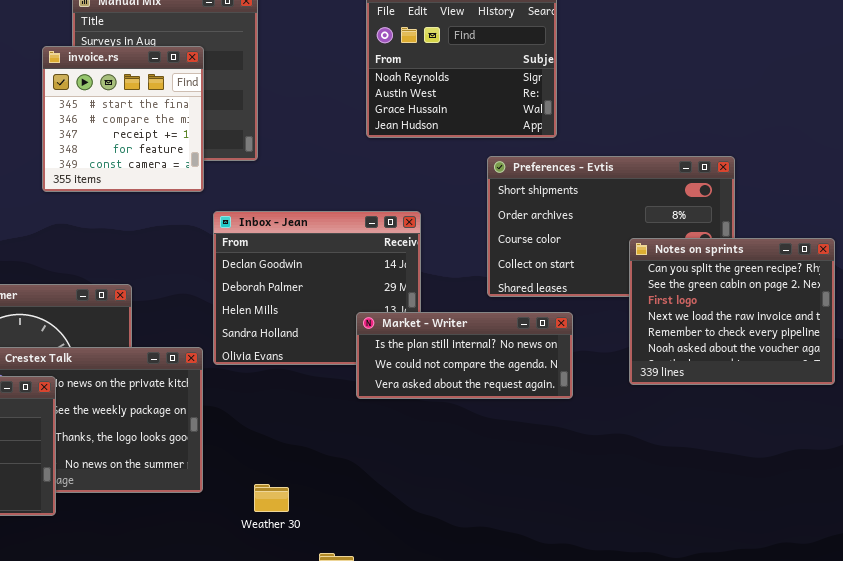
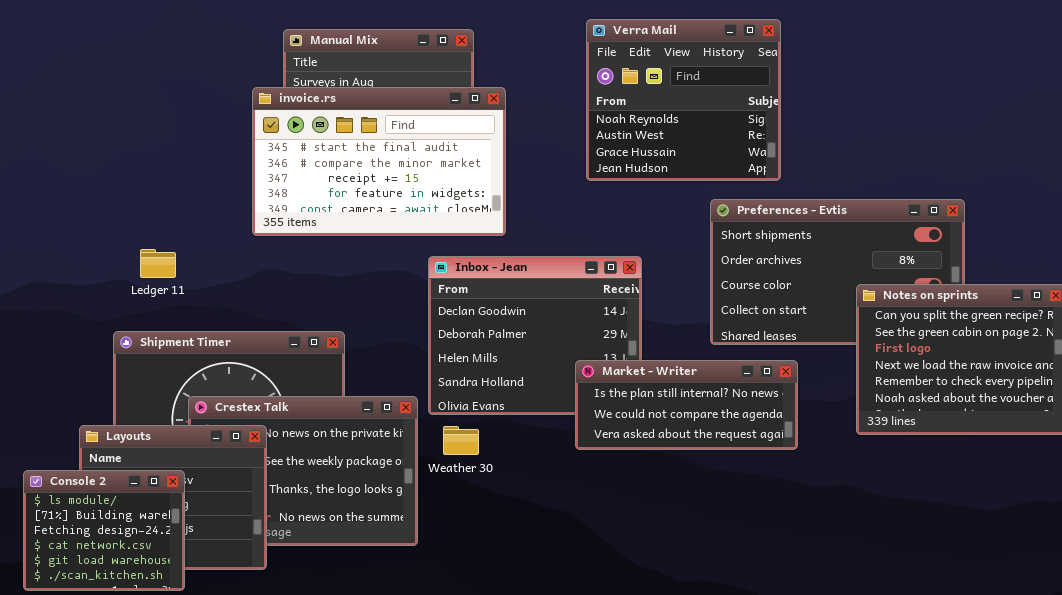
invoice.rs: [42,46,204,192] -> [252,87,506,236], resized
Weather 30: [254,484,289,512] -> [443,426,479,455], moved

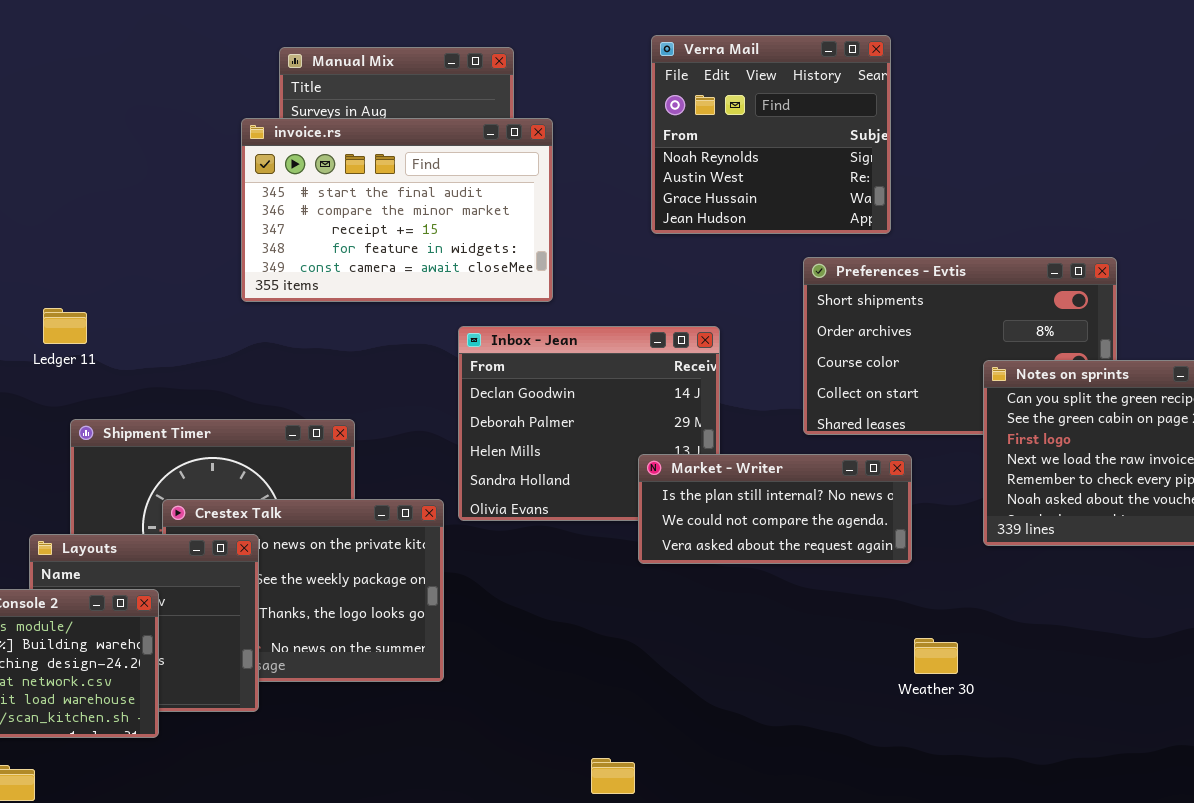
Ledger 11: [140,249,176,278] -> [43,308,87,344], moved
Weather 30: [443,426,479,455] -> [914,638,958,674], moved

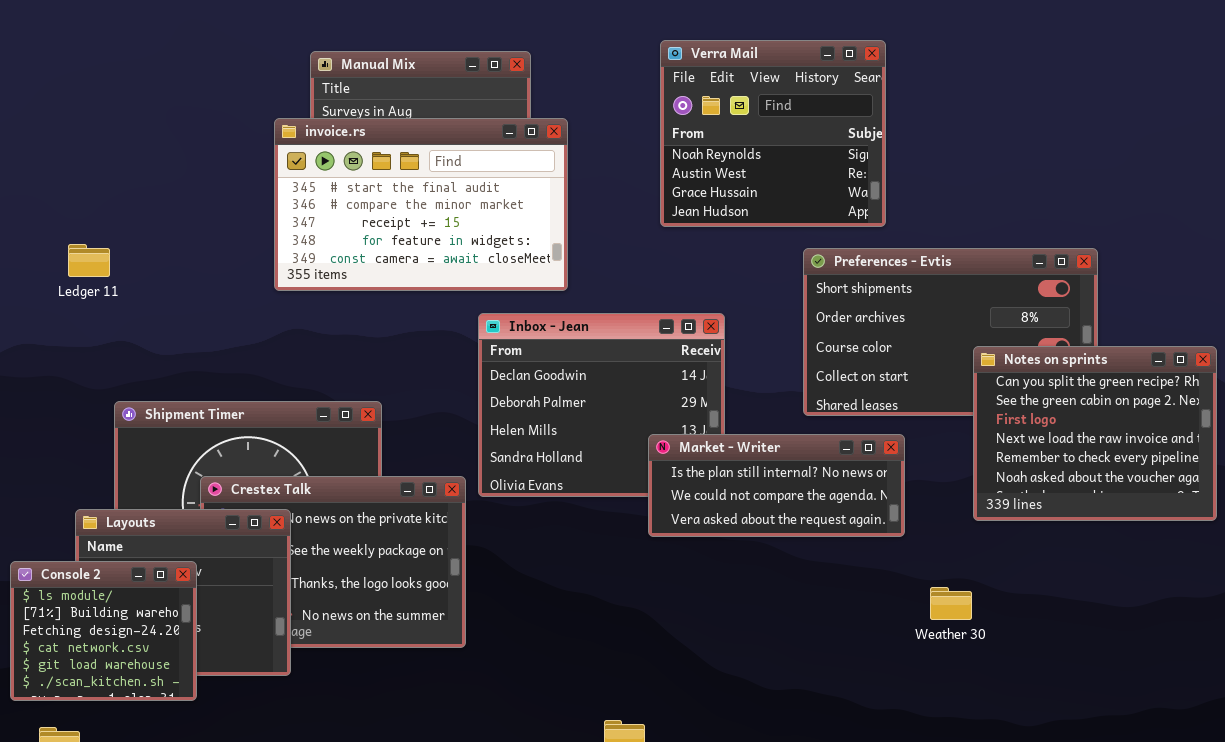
Ledger 11: [43,308,87,344] -> [68,244,110,277], moved
Weather 30: [914,638,958,674] -> [930,587,972,620], moved

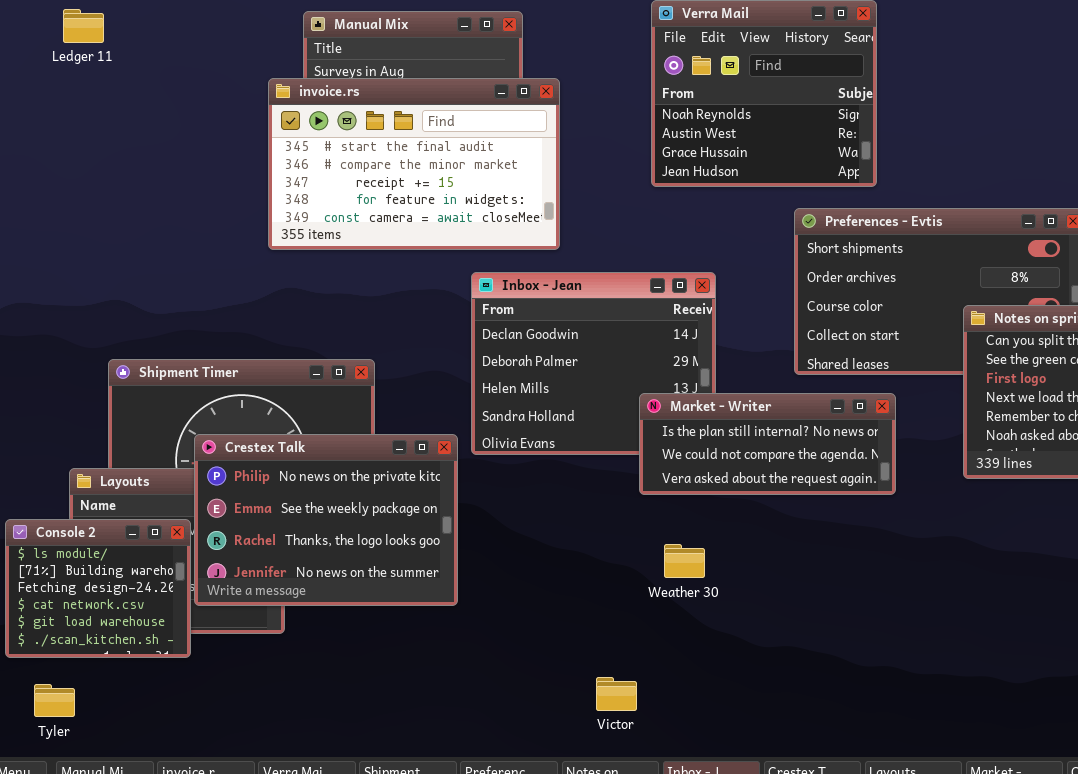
Ledger 11: [68,244,110,277] -> [63,9,104,43], moved
Crestex Talk: [200,476,466,648] -> [194,434,458,606], raised
Weather 30: [930,587,972,620] -> [664,544,705,578], moved

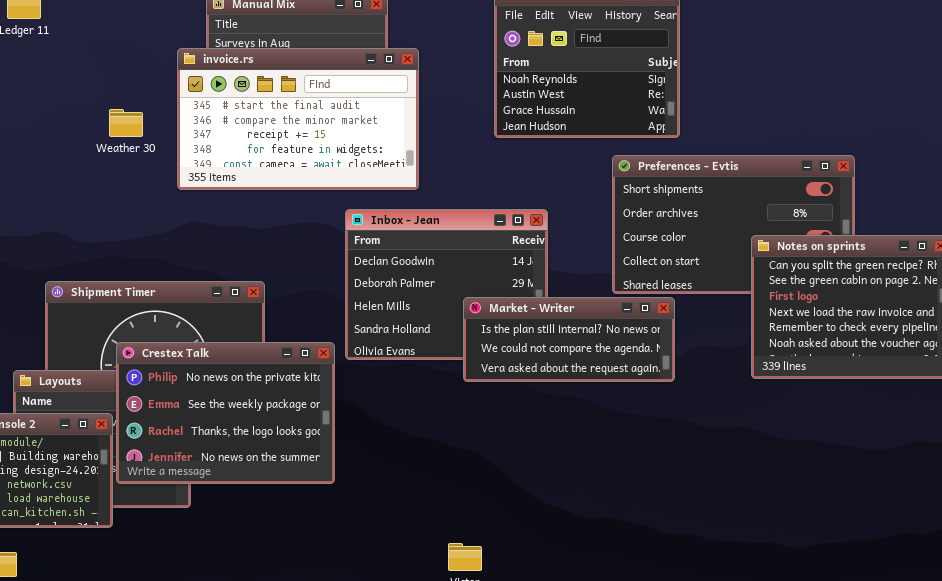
Market - Writer: [639,393,896,495] -> [463,297,675,382], moved
Weather 30: [664,544,705,578] -> [109,109,143,137], moved

